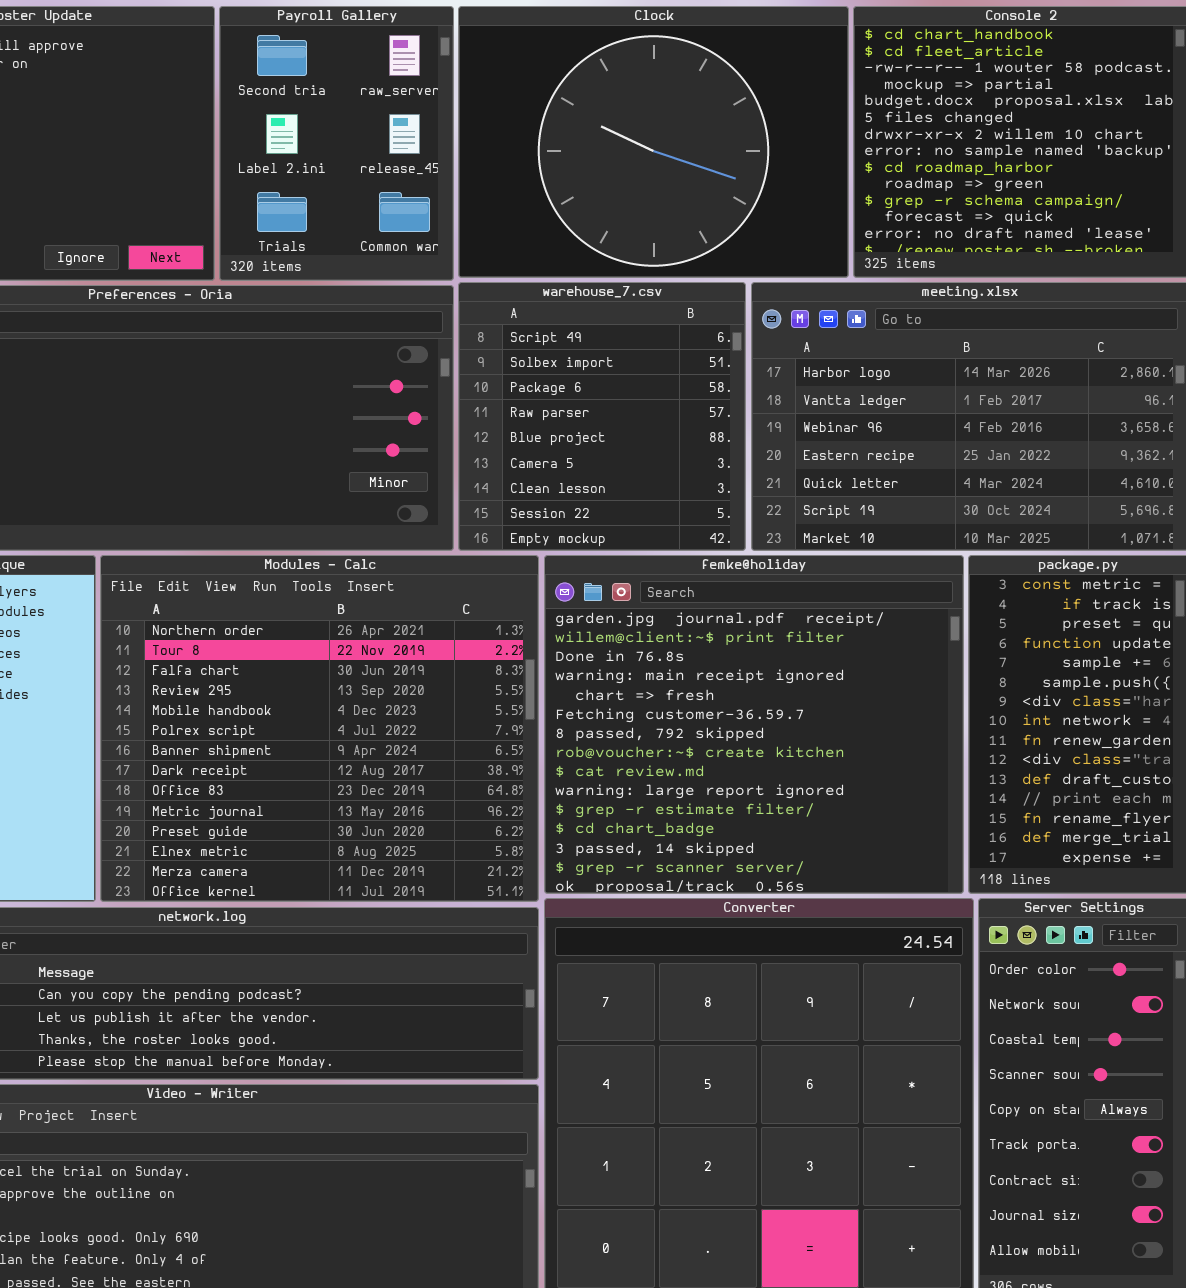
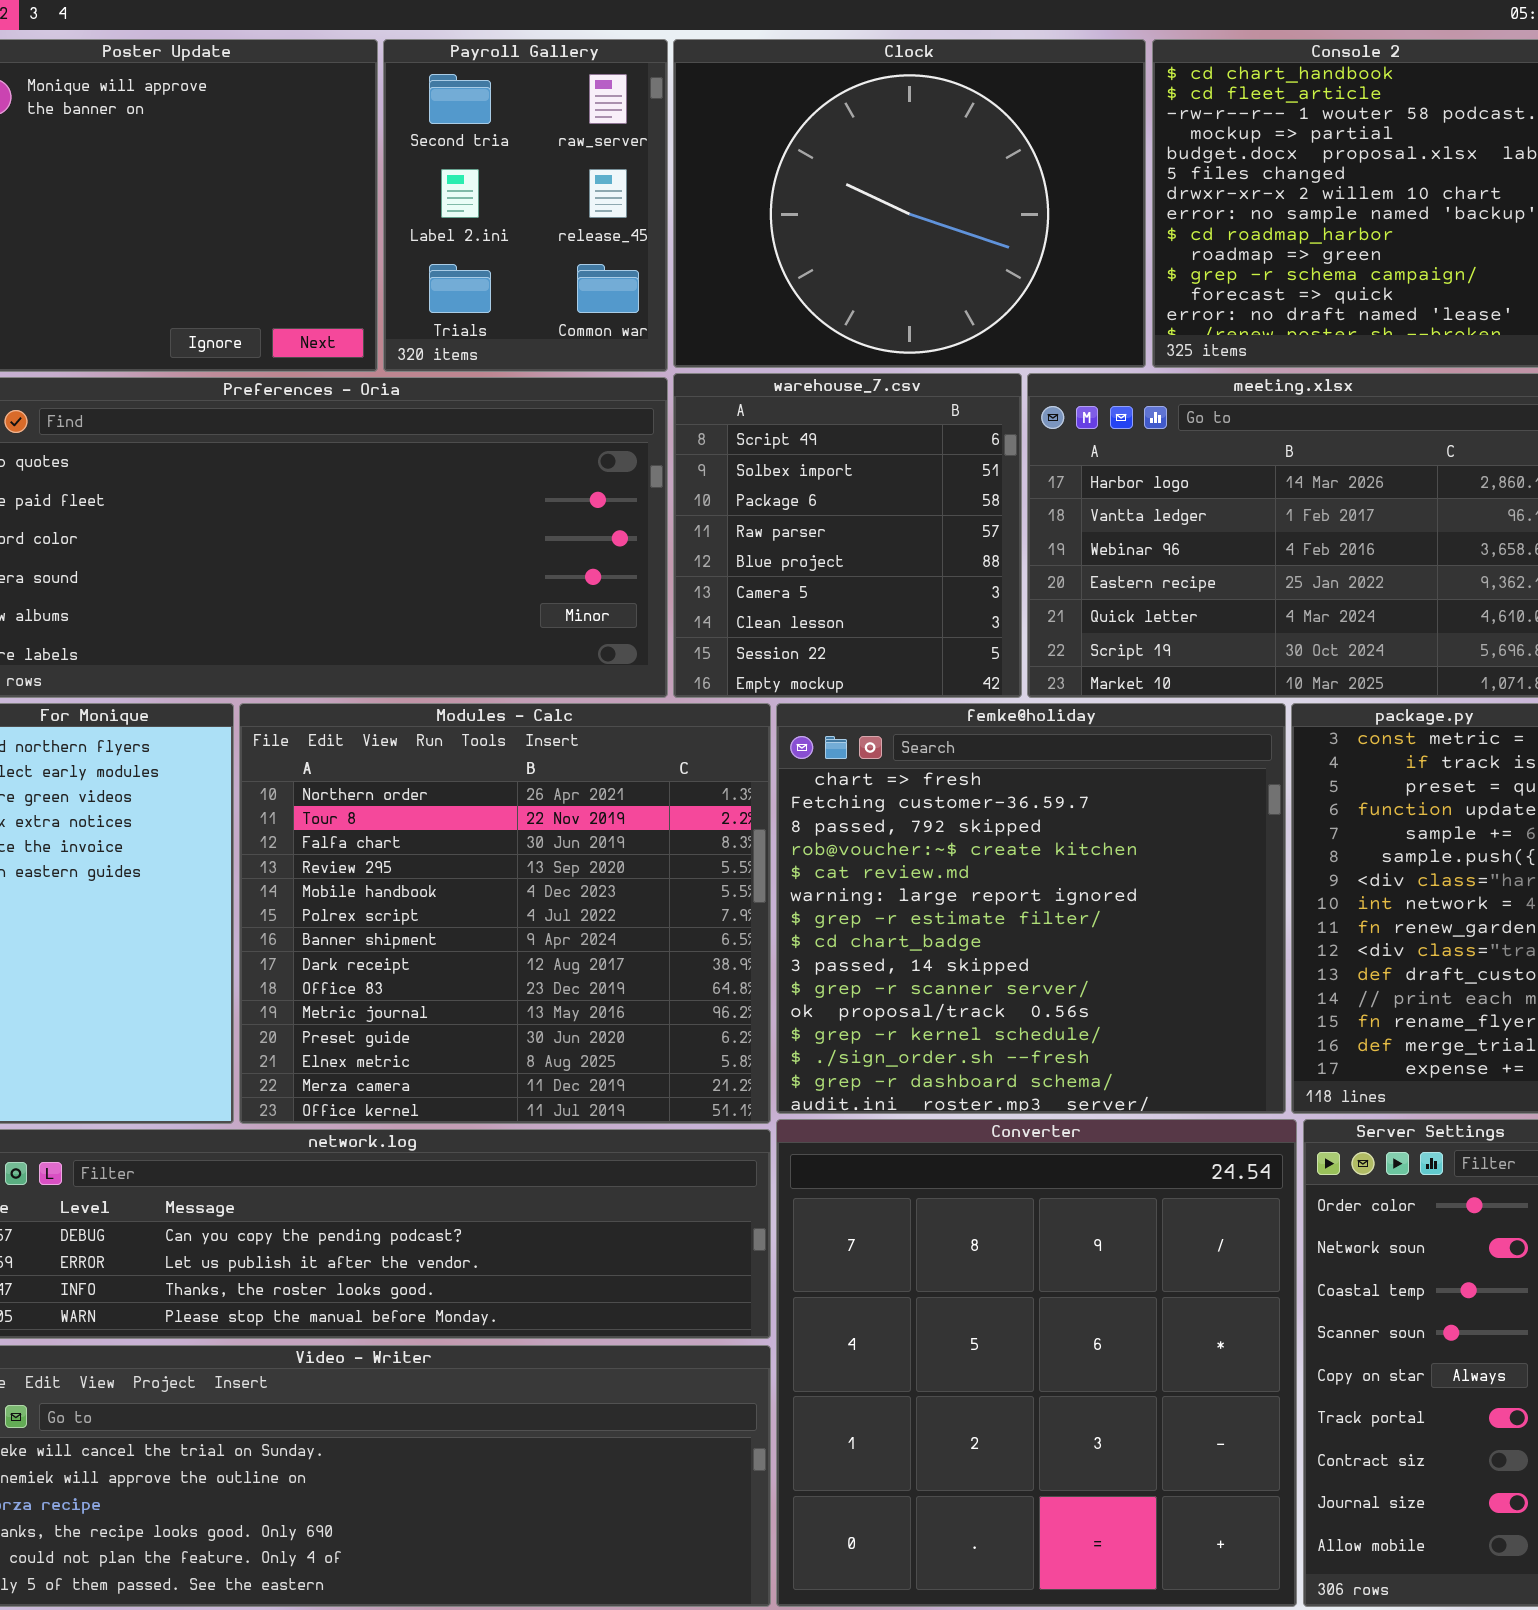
femke@holiday: [544,555,964,894] -> [776,703,1286,1114], scrolled down 4 rows

